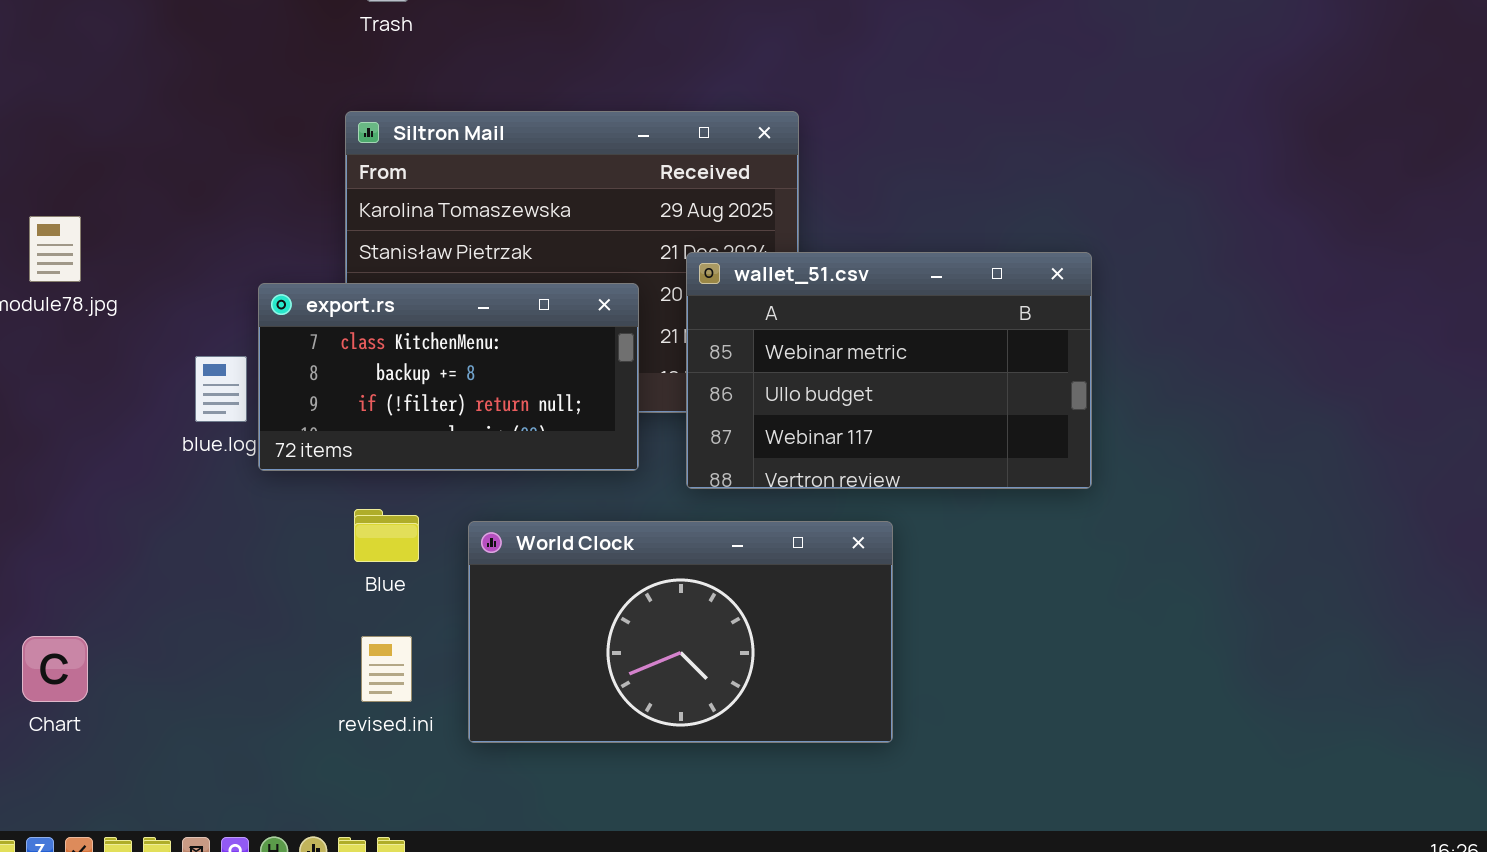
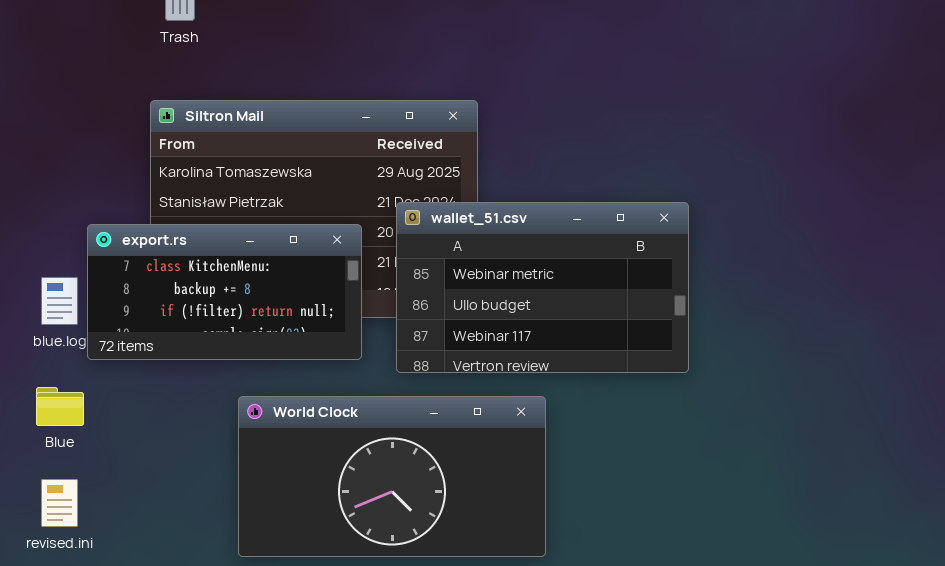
Blue: [354,509,419,562] -> [36,387,84,426], moved
revised.ini: [361,636,412,702] -> [41,479,78,527], moved

